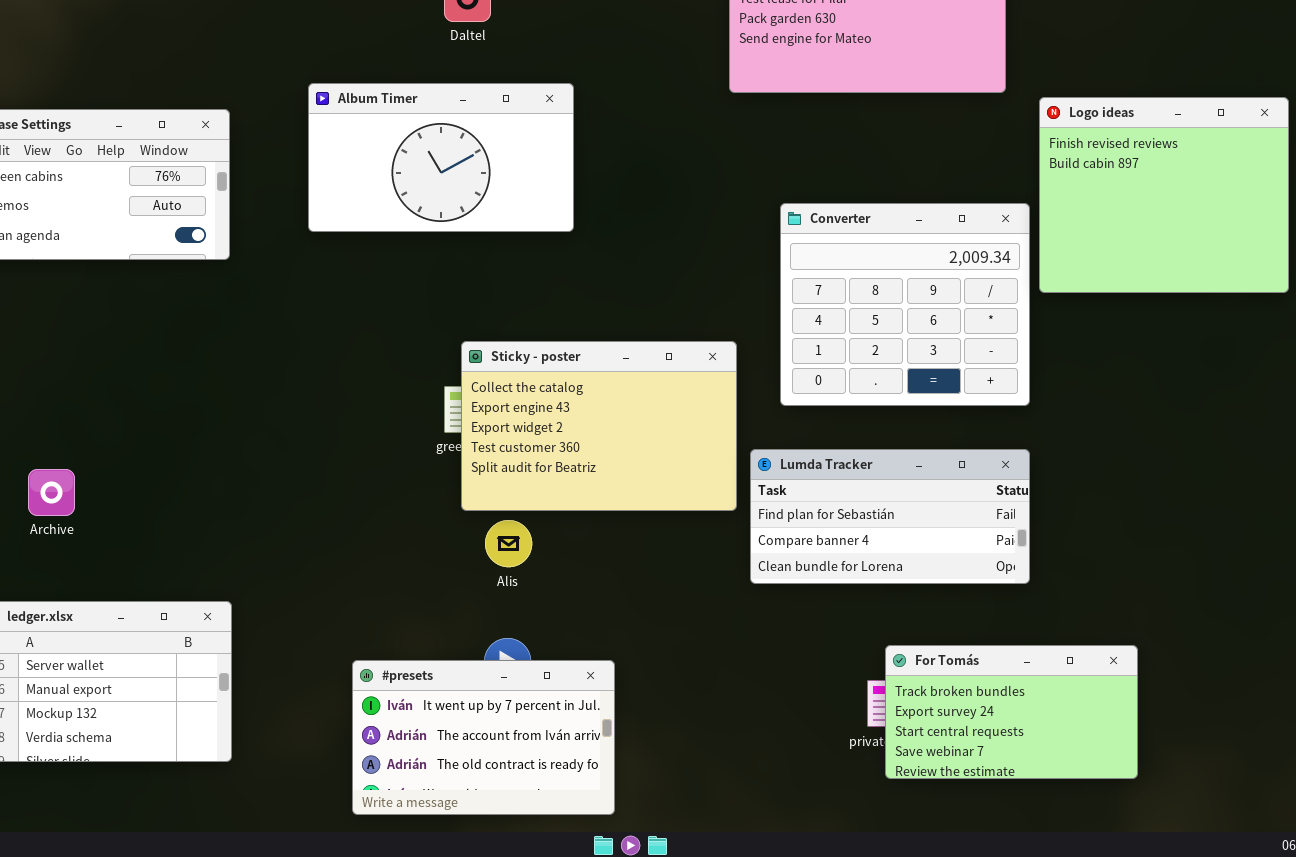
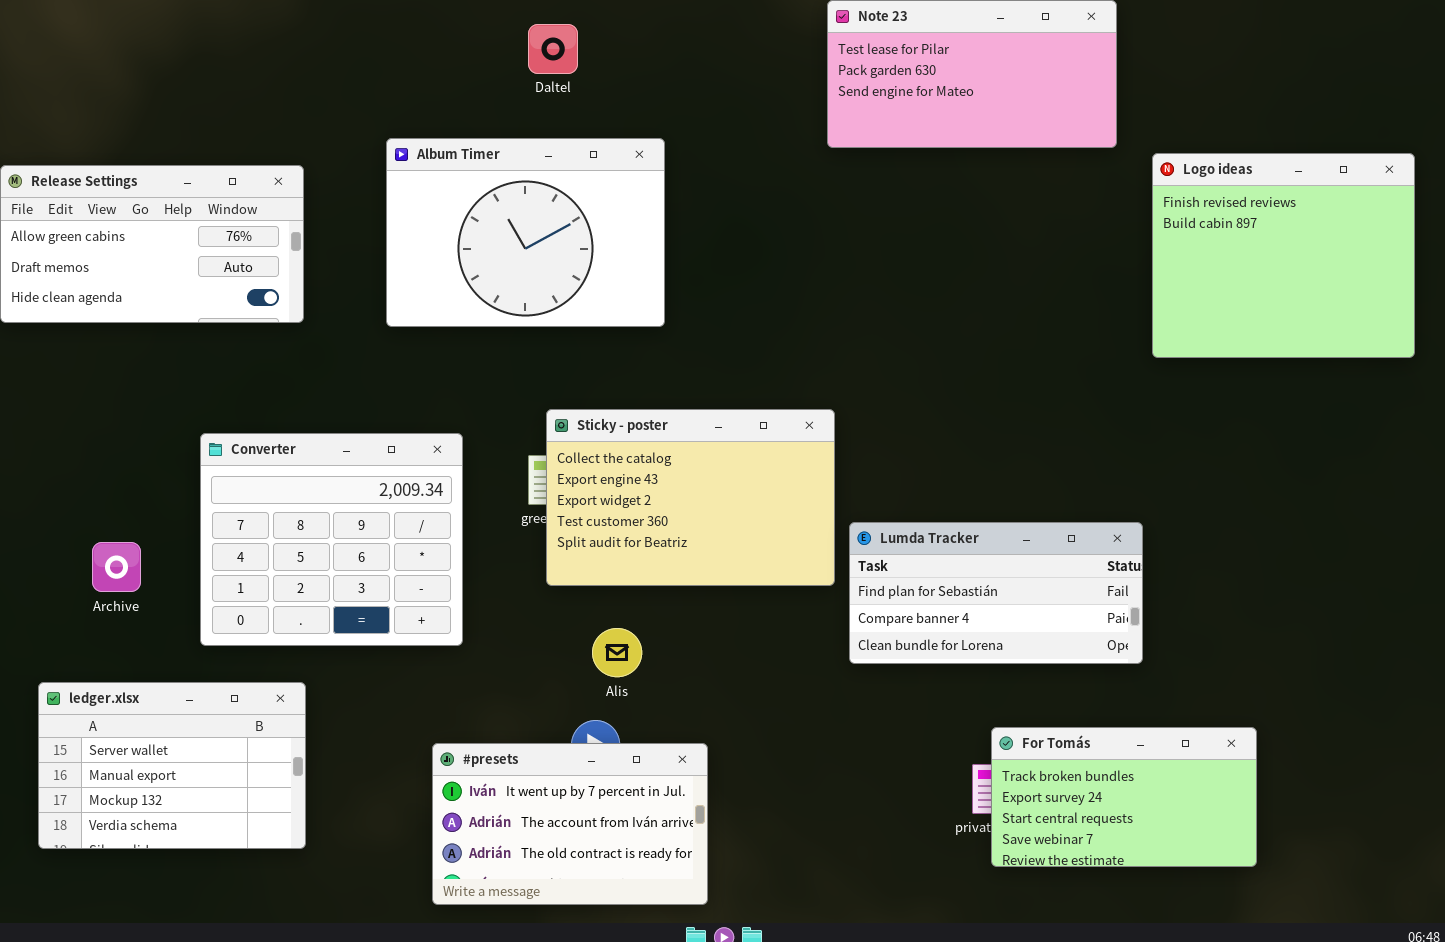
Album Timer: [308,83,574,232] -> [386,138,665,327], resized
Converter: [780,203,1030,406] -> [200,433,463,646], moved
Alis: [485,520,532,567] -> [592,628,642,677], moved

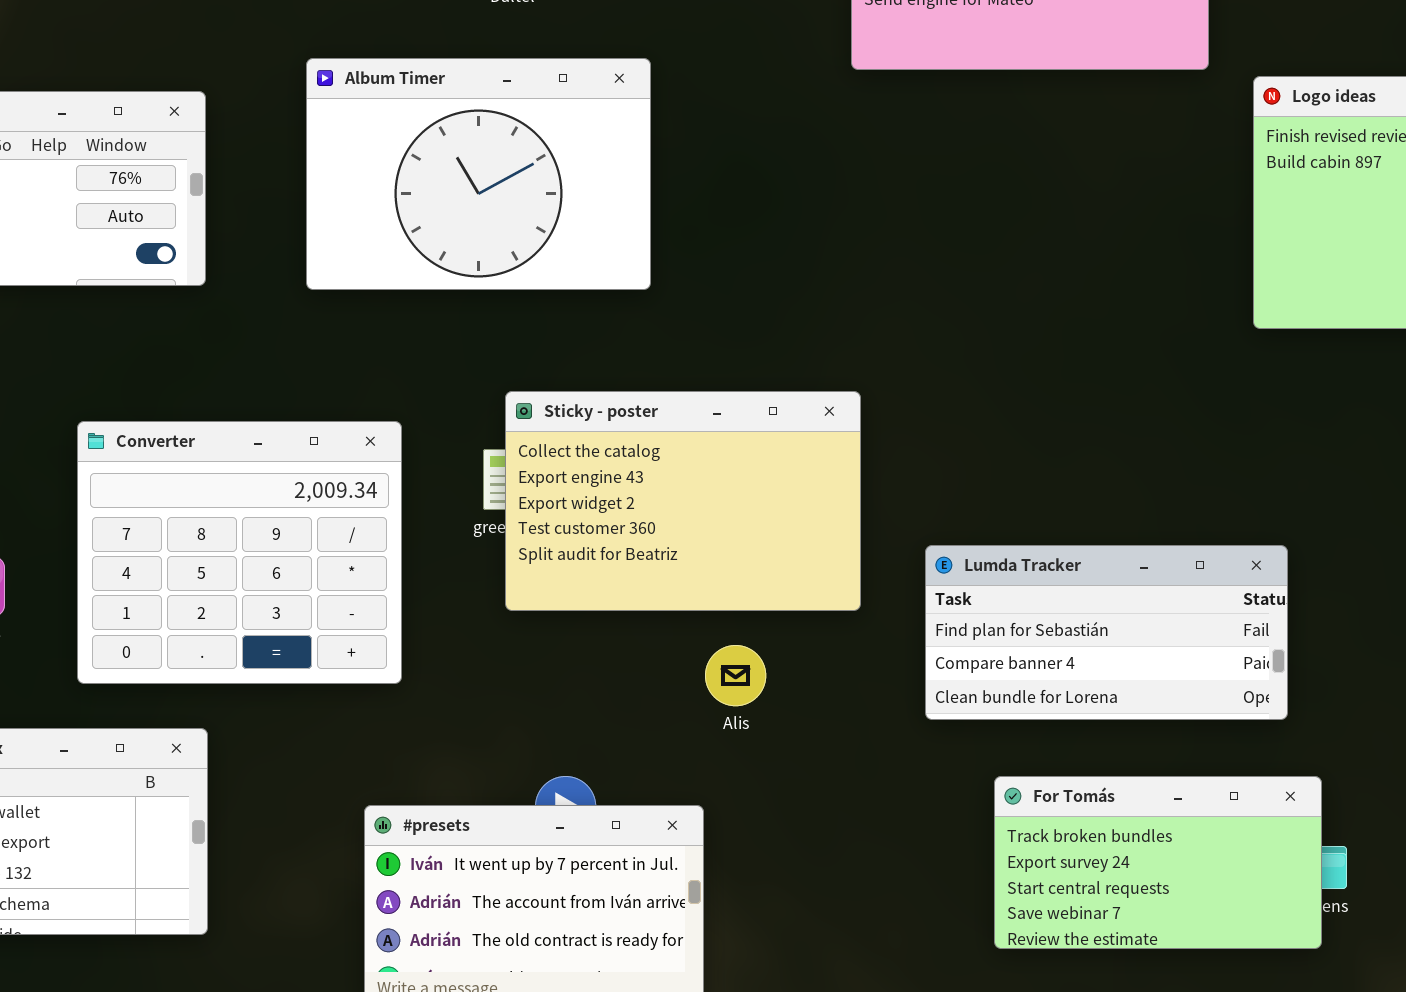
Lumda Tracker: [849,522,1143,664] -> [925,545,1288,720], moved
Alis: [592,628,642,677] -> [705,645,766,706], moved
For Tomás: [991,727,1257,867] -> [994,776,1322,949], moved

